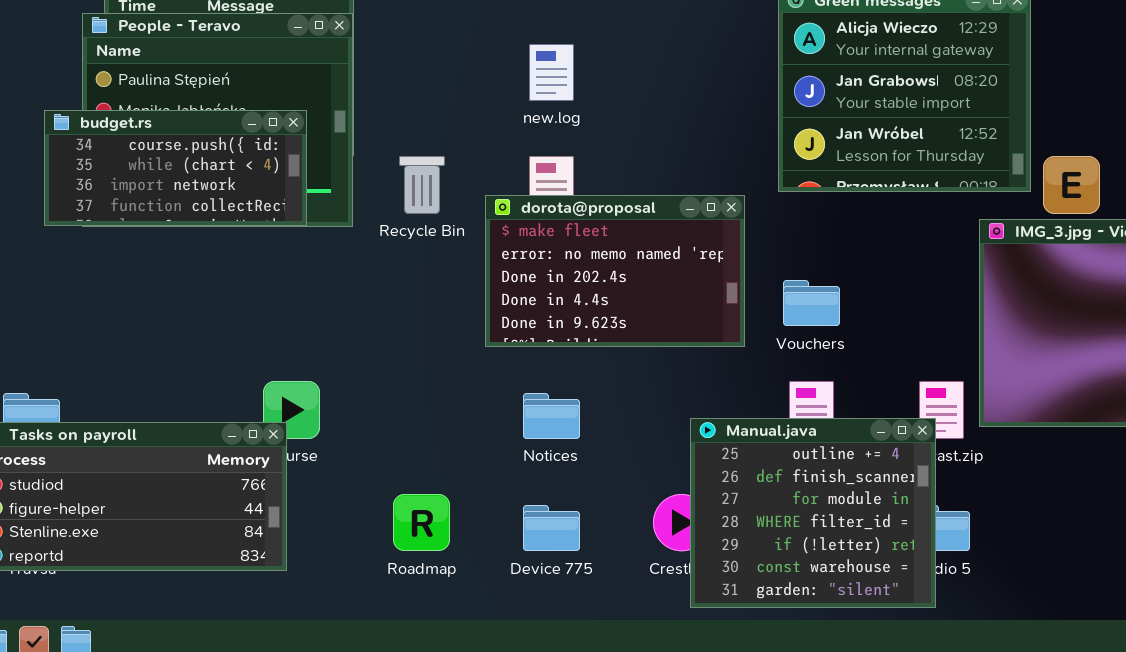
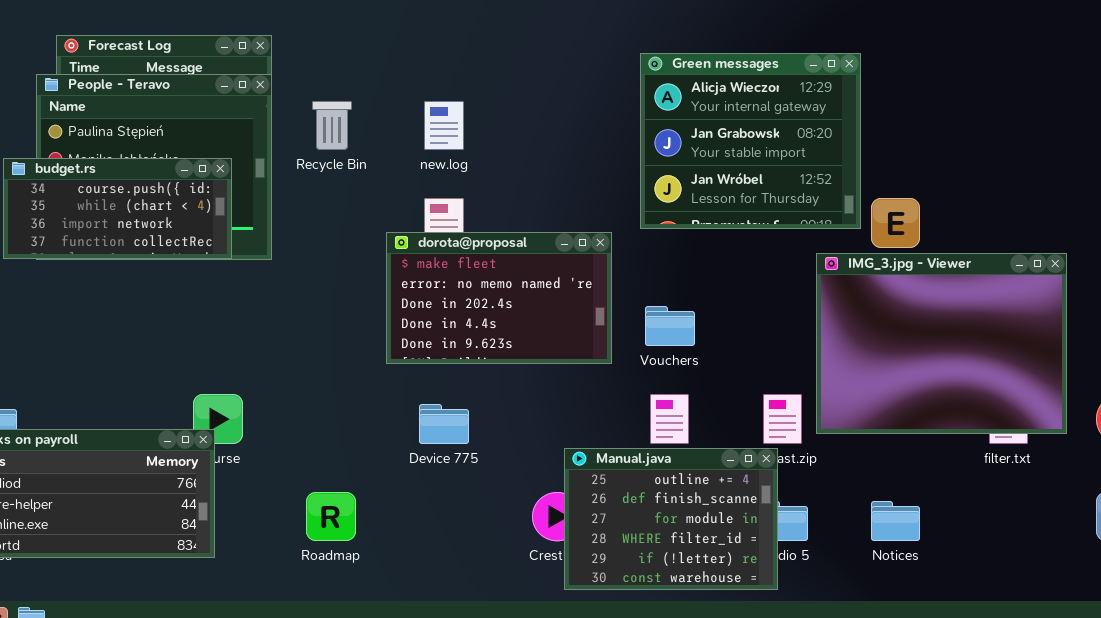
Recycle Bin: [399,156,445,214] -> [312,101,352,150], moved
Notices: [523,393,580,439] -> [871,501,920,541], moved
Manual.java: [690,418,936,608] -> [564,448,778,590], resized
Device 775: [523,505,580,551] -> [419,404,469,444], moved

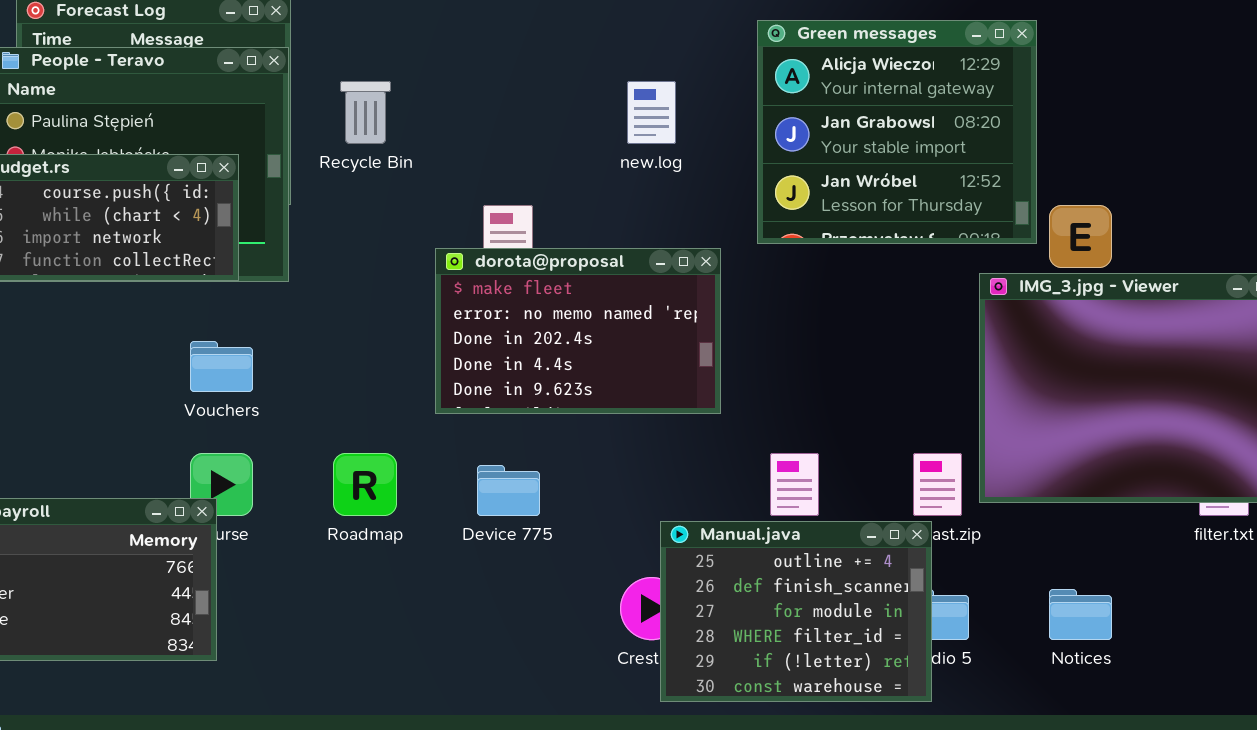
new.log: [424,101,464,150] -> [627,81,676,144], moved
Vouchers: [645,306,695,346] -> [190,341,253,392], moved
Roadmap: [306,492,356,541] -> [333,453,397,516], moved

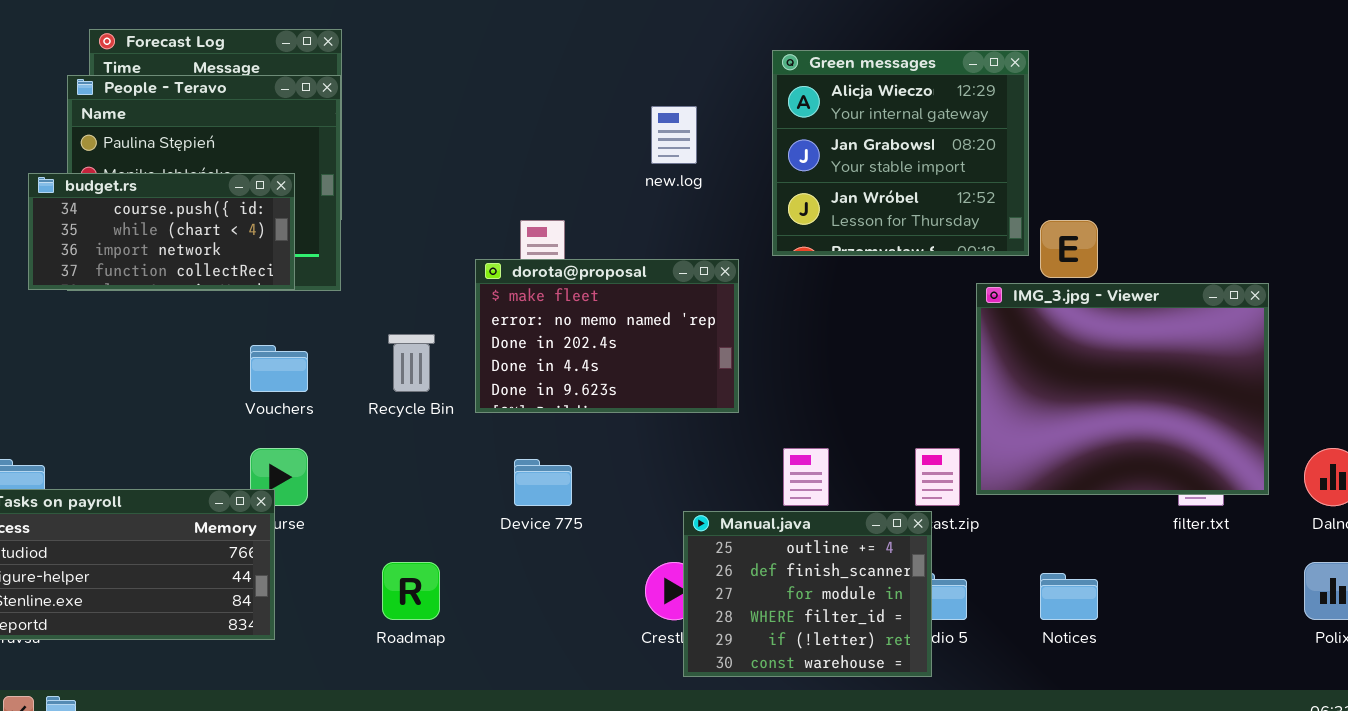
Recycle Bin: [340,81,391,144] -> [388,334,435,392], moved
Roadmap: [333,453,397,516] -> [382,562,440,620], moved

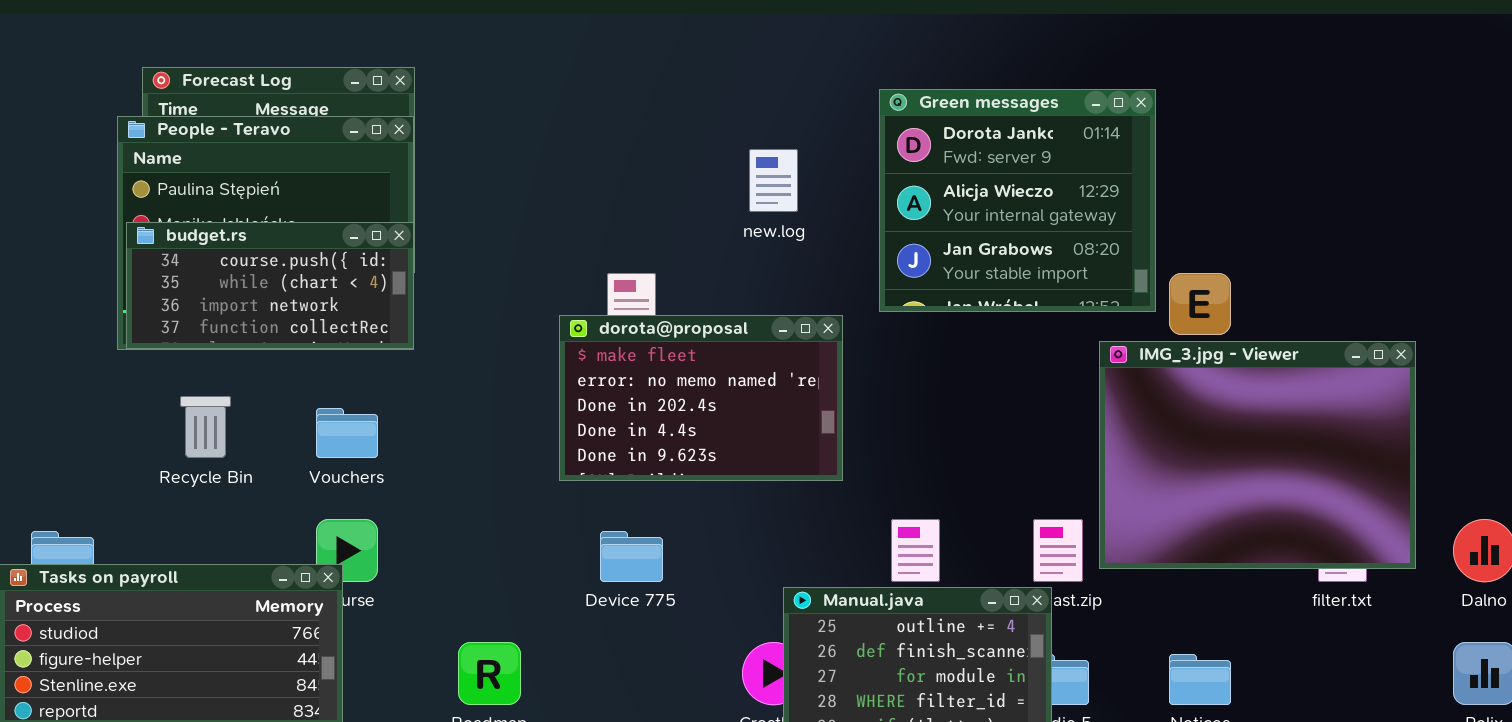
Green messages: [772,50,1029,256] -> [879,89,1156,312], scrolled up 1 row
budget.rs: [28,173,295,290] -> [126,222,414,349], moved
Recycle Bin: [388,334,435,392] -> [180,396,231,458], moved

